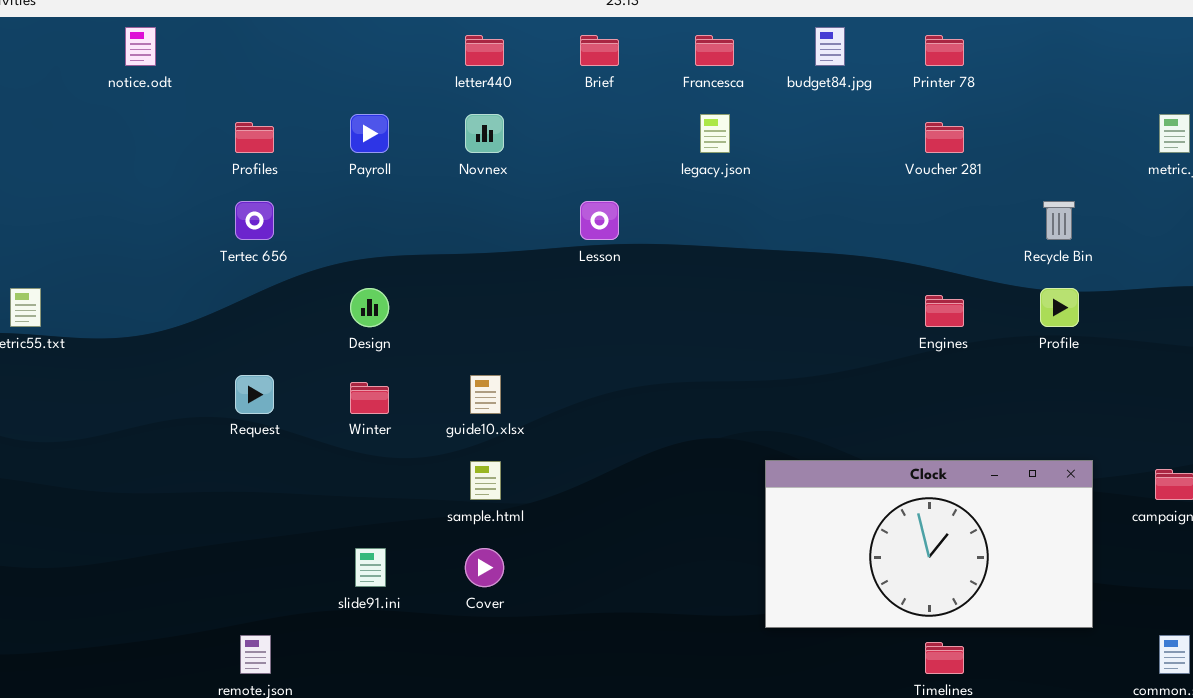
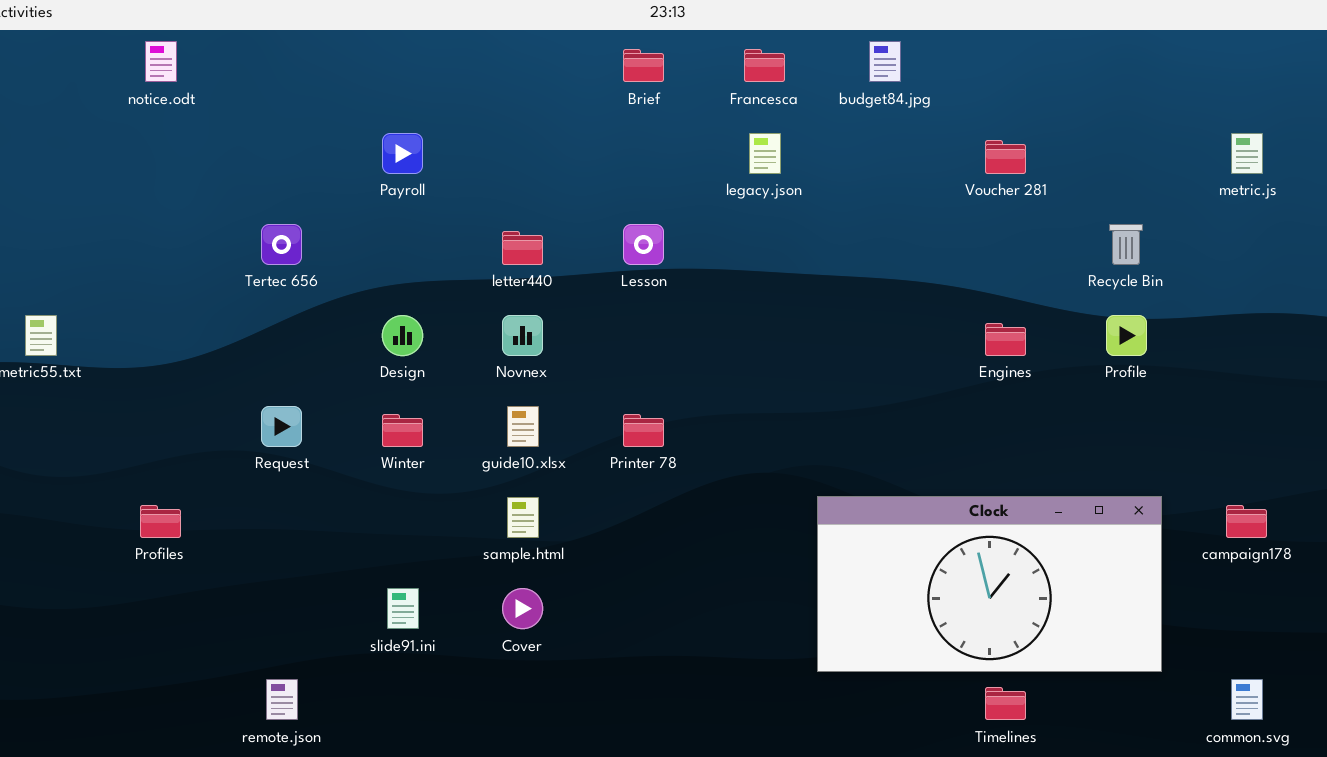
letter440: [465,35,504,66] -> [502,231,543,265], moved
Printer 78: [925,35,964,66] -> [623,414,664,447], moved
Novnex: [465,114,504,153] -> [502,315,543,356], moved
Profiles: [235,122,274,153] -> [140,505,181,538], moved

